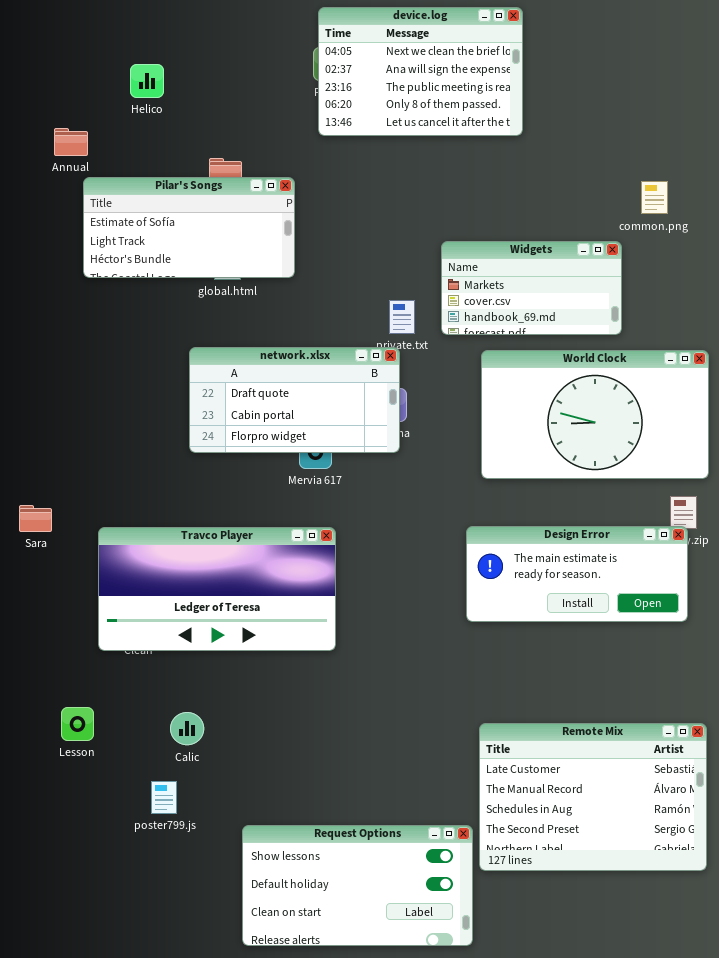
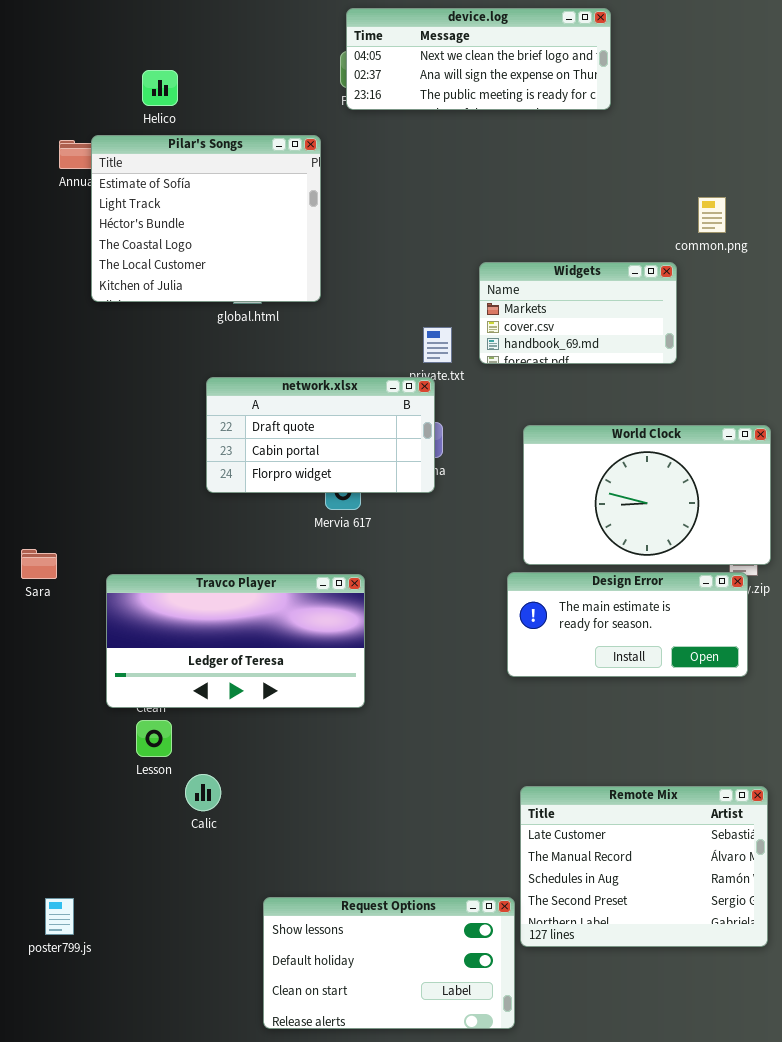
device.log: [318,7,523,136] -> [346,8,611,110], resized
Pilar's Songs: [83,177,295,278] -> [91,135,321,302], resized
World Clock: [481,350,709,479] -> [523,425,771,565], moved
Lesson: [61,707,94,741] -> [136,720,172,757], moved
poster799.js: [151,781,177,814] -> [45,898,74,935], moved

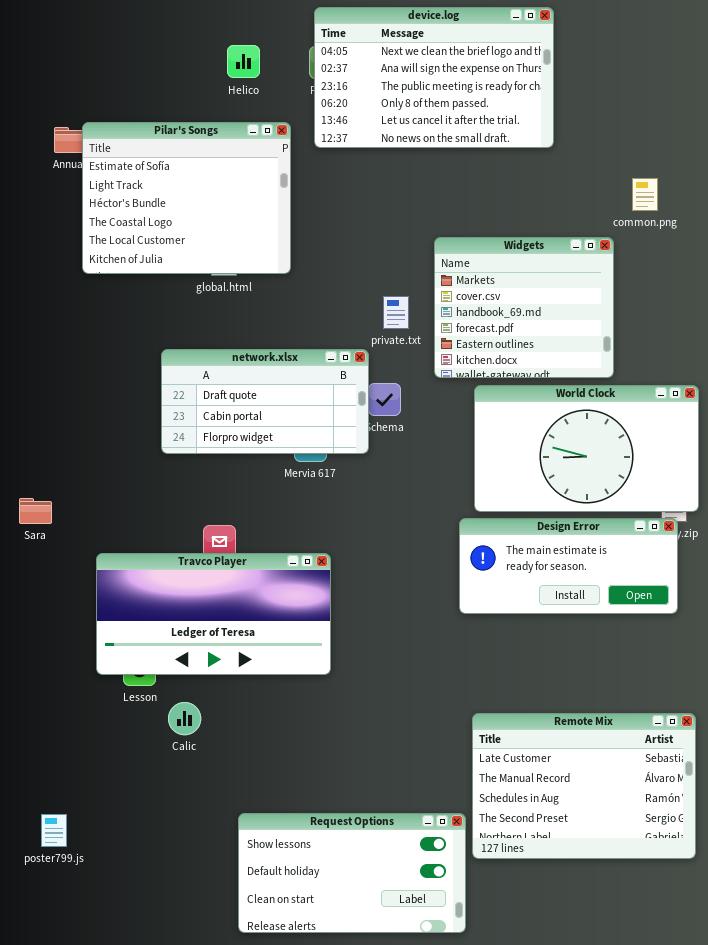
device.log: [346,8,611,110] -> [314,7,554,148], resized
Helico: [142,70,178,106] -> [227,45,260,78], moved
Widgets: [479,262,677,364] -> [434,237,614,378], resized
network.xlsx: [206,377,435,493] -> [161,349,369,454], moved
Travco Player: [106,574,365,708] -> [96,553,331,675], moved

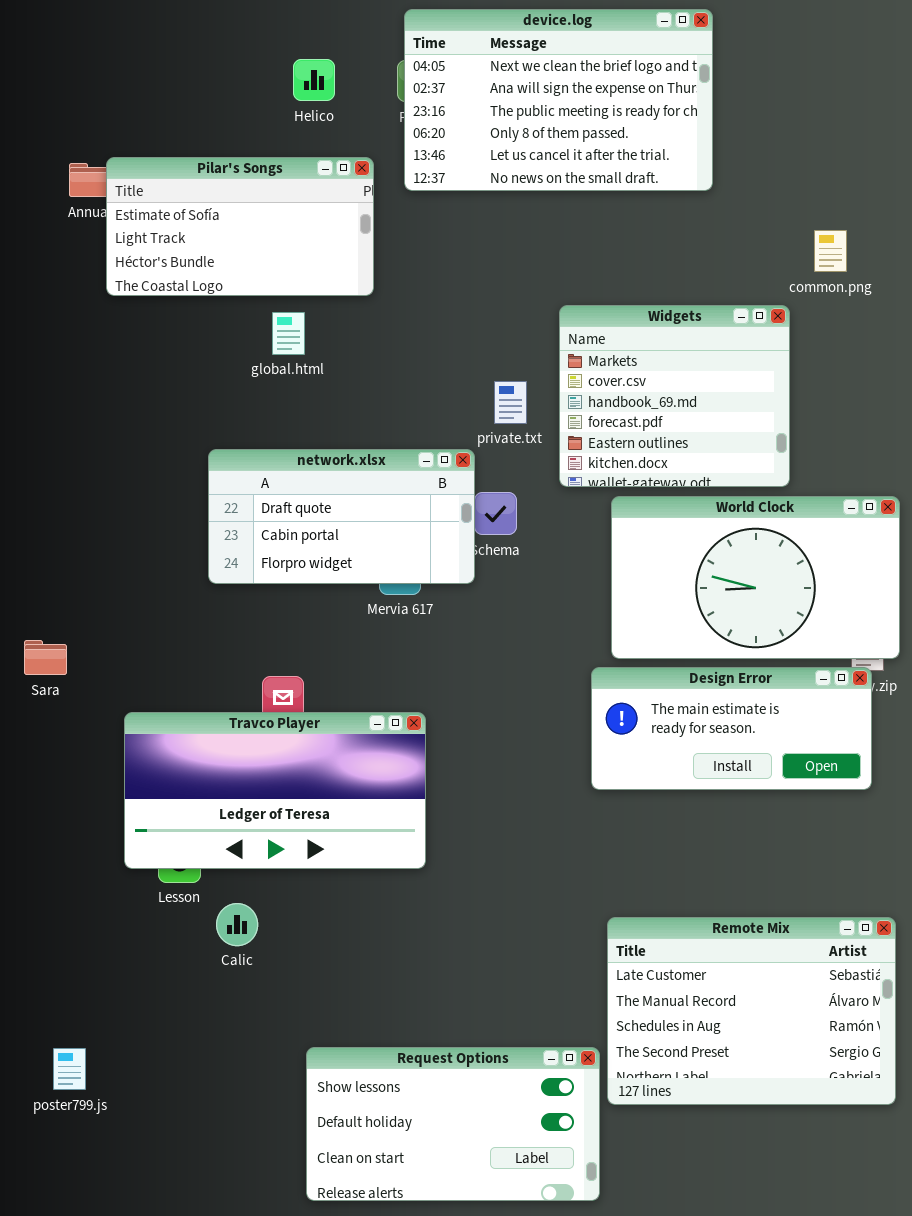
Pilar's Songs: [82,122,291,274] -> [106,157,374,296], resized

